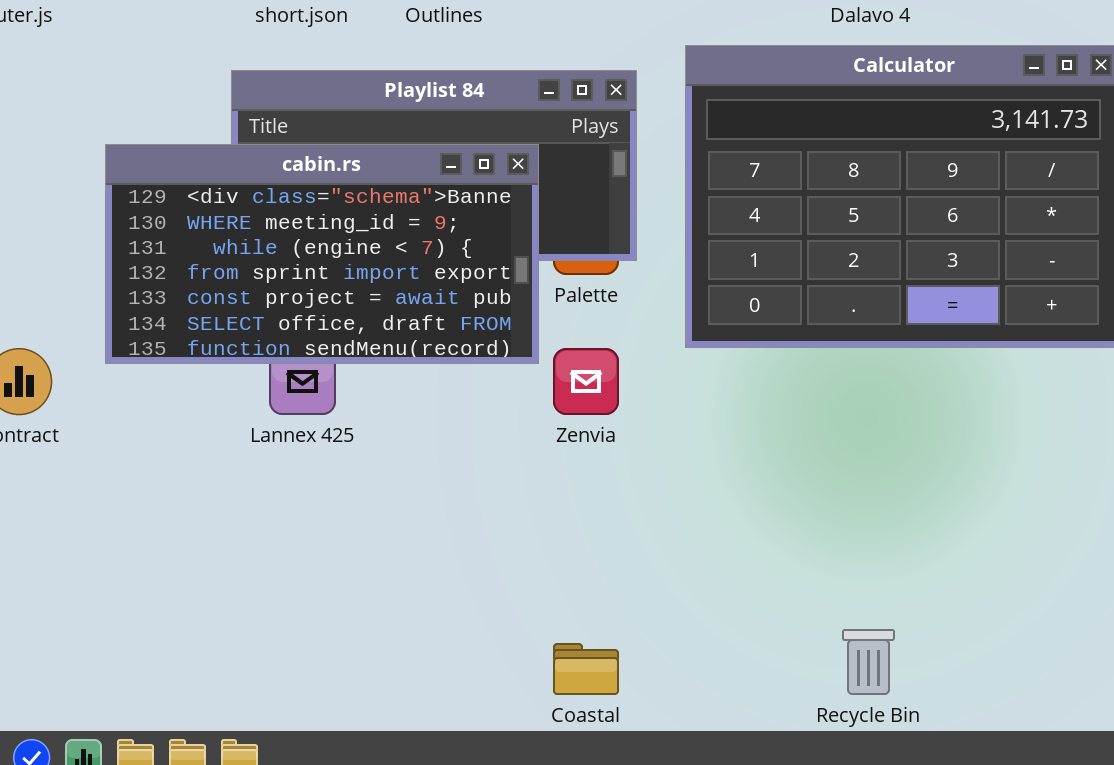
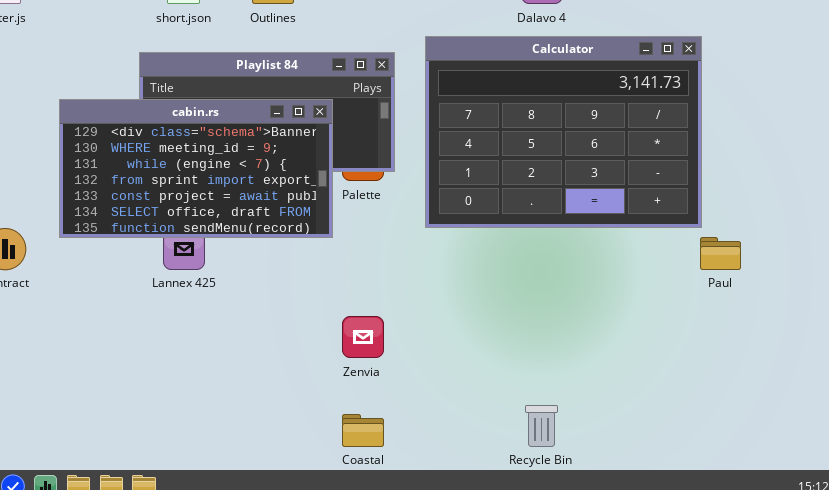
Zenvia: [553,348,619,415] -> [342,316,384,358], moved

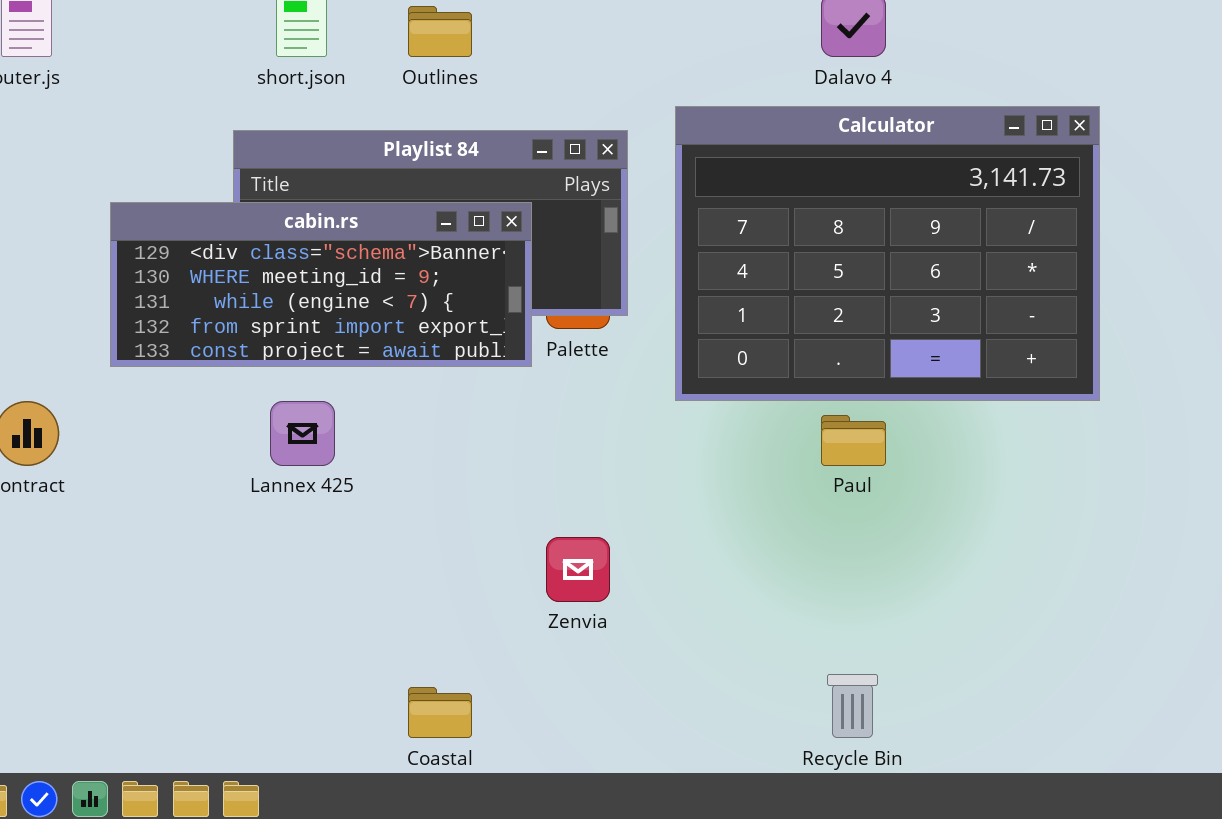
cabin.rs: [59,99,333,238] -> [110,202,532,367], resized
Paul: [700,237,741,270] -> [821,415,886,466], moved
Coastal: [342,414,384,447] -> [408,687,472,738], moved

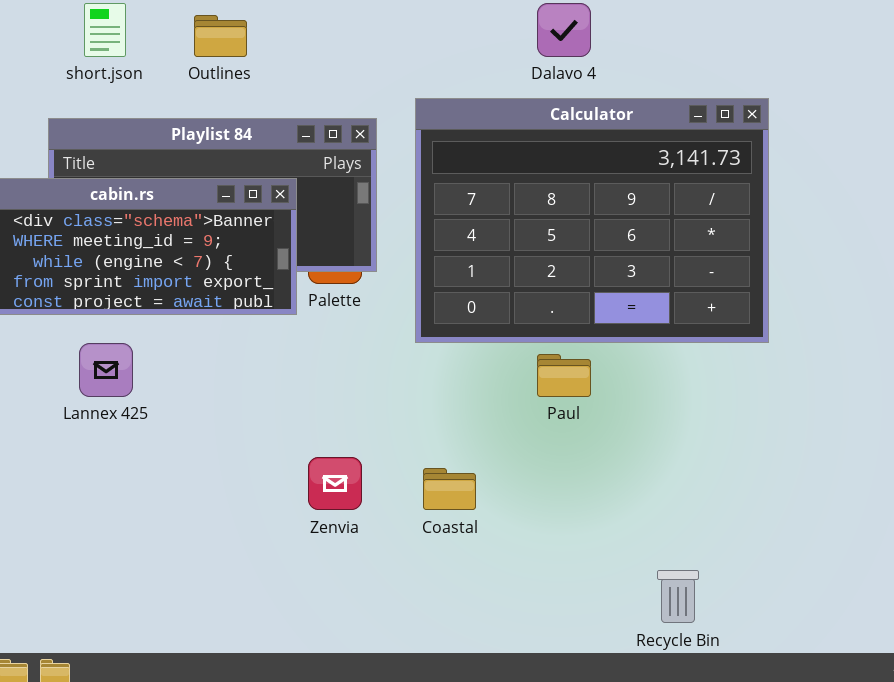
Recycle Bin: [827,674,878,738] -> [657,570,699,623], moved
Coastal: [408,687,472,738] -> [423,468,476,510], moved

